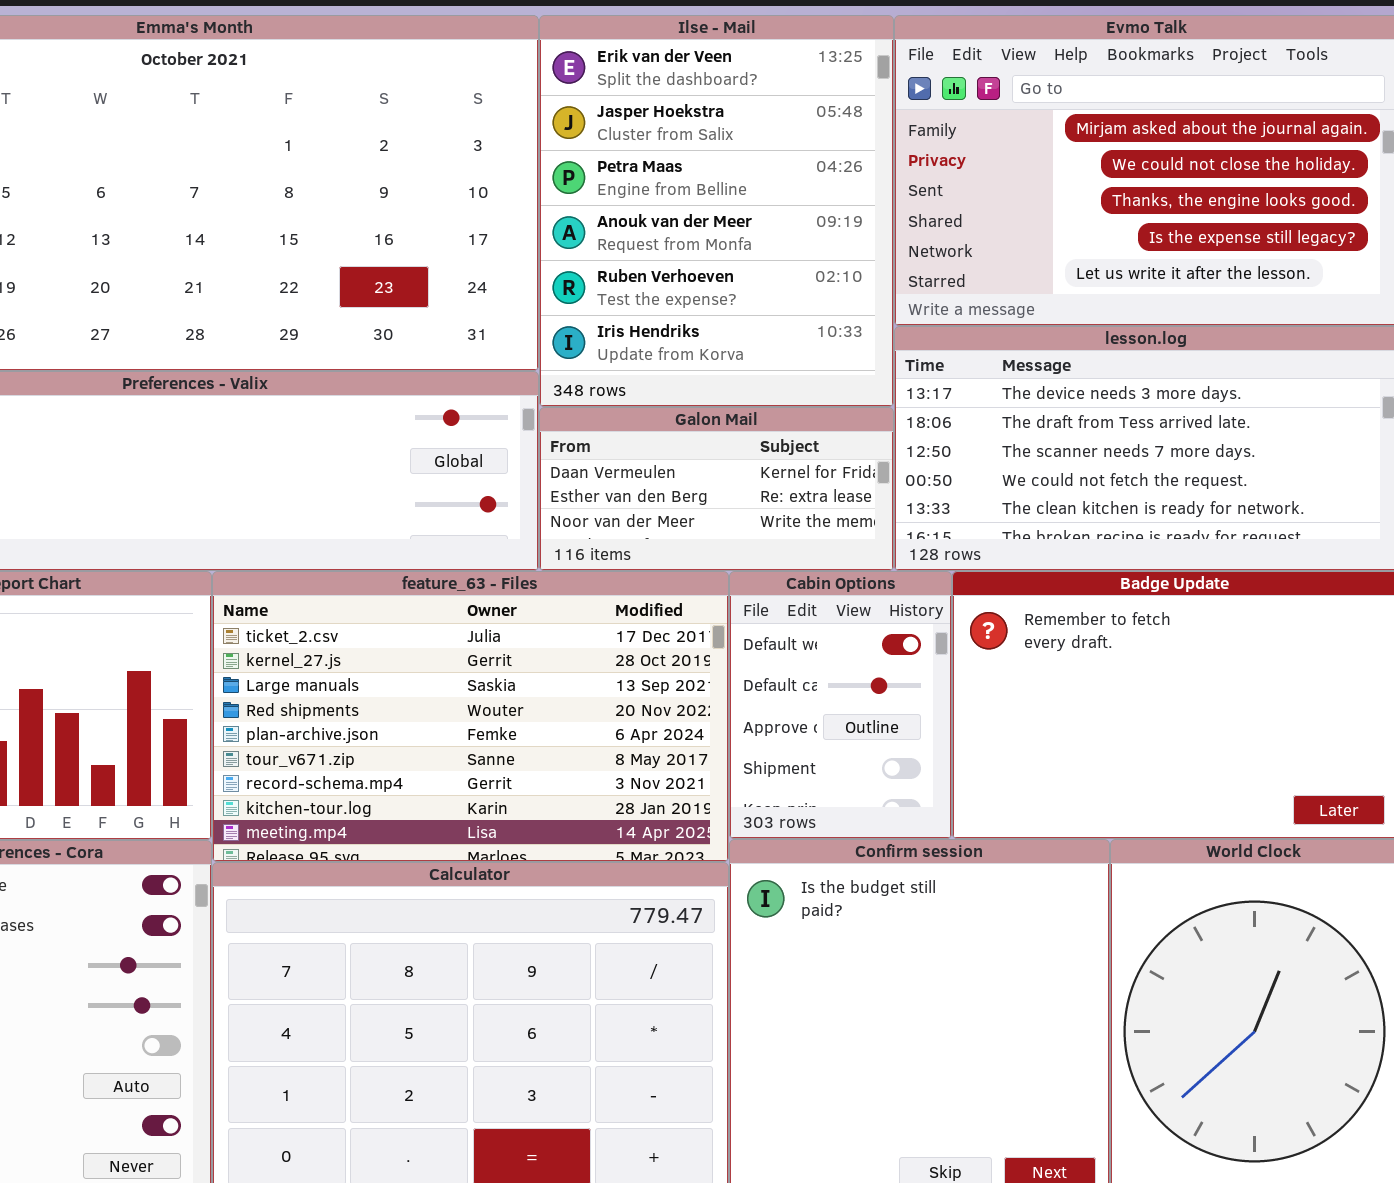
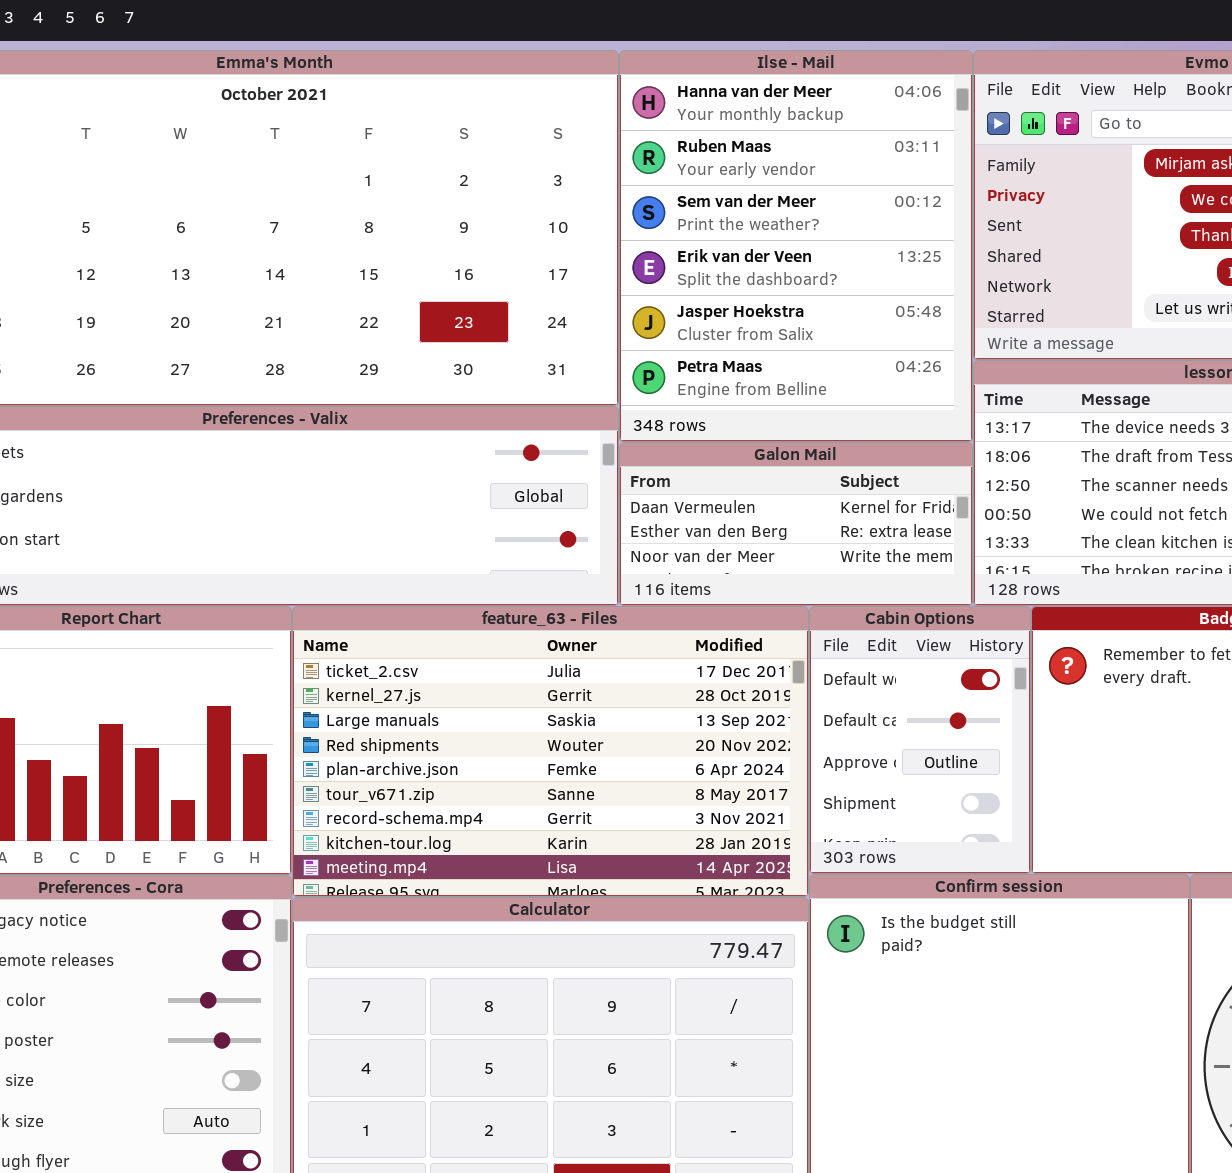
Ilse - Mail: [539,15,894,407] -> [619,50,973,442], scrolled up 3 rows

